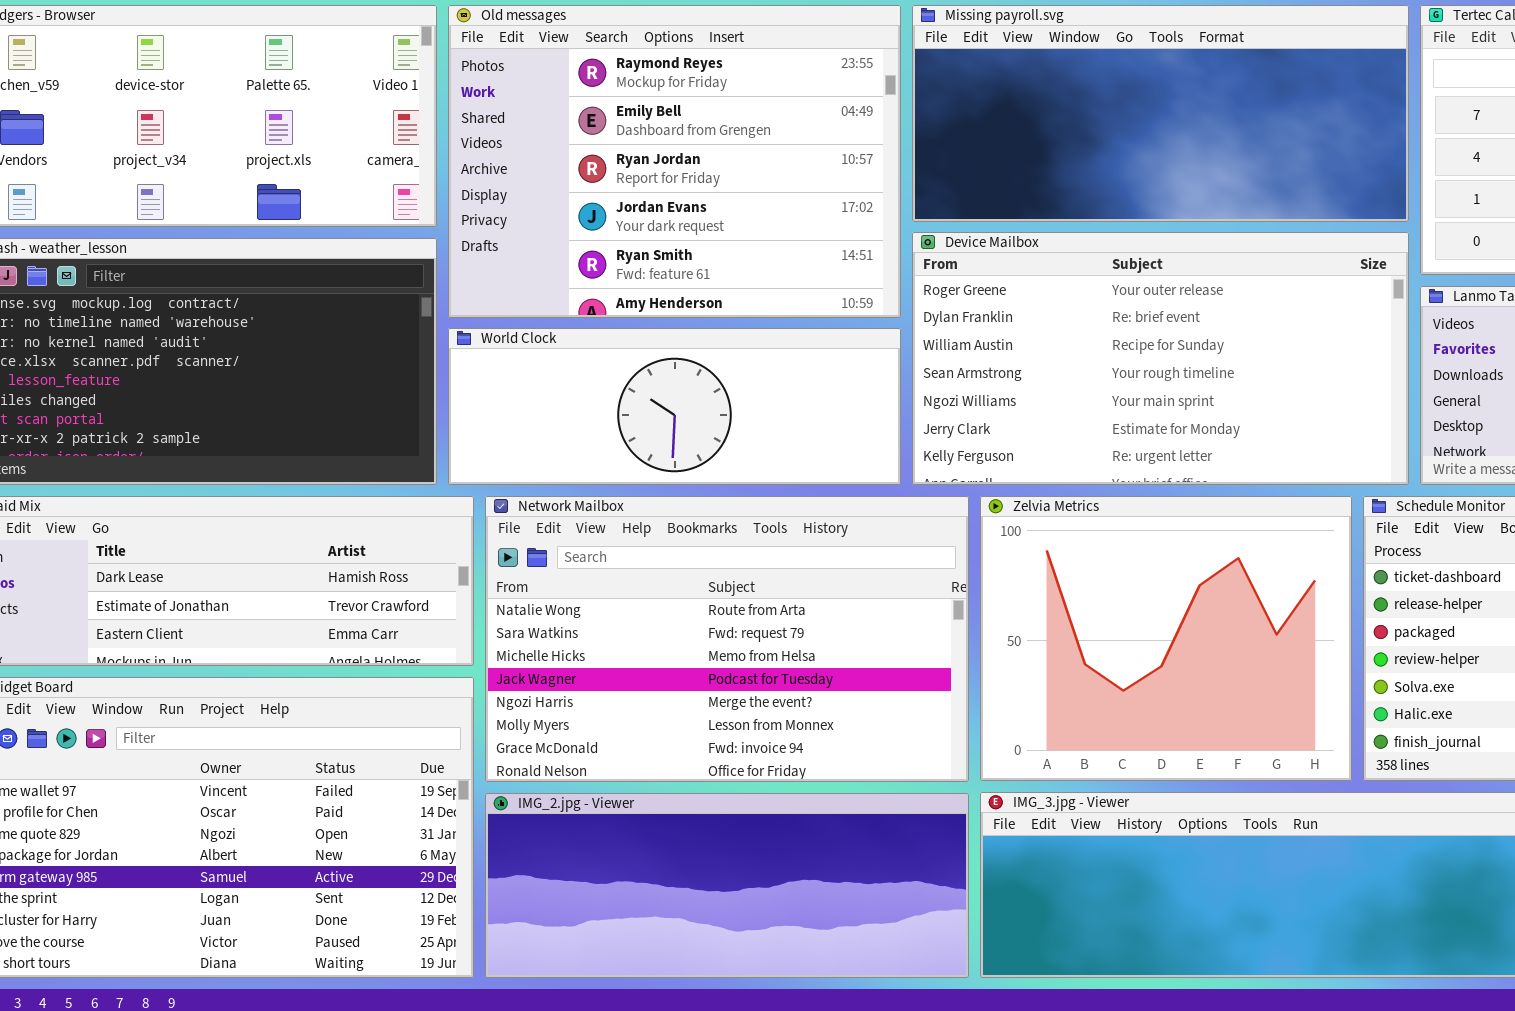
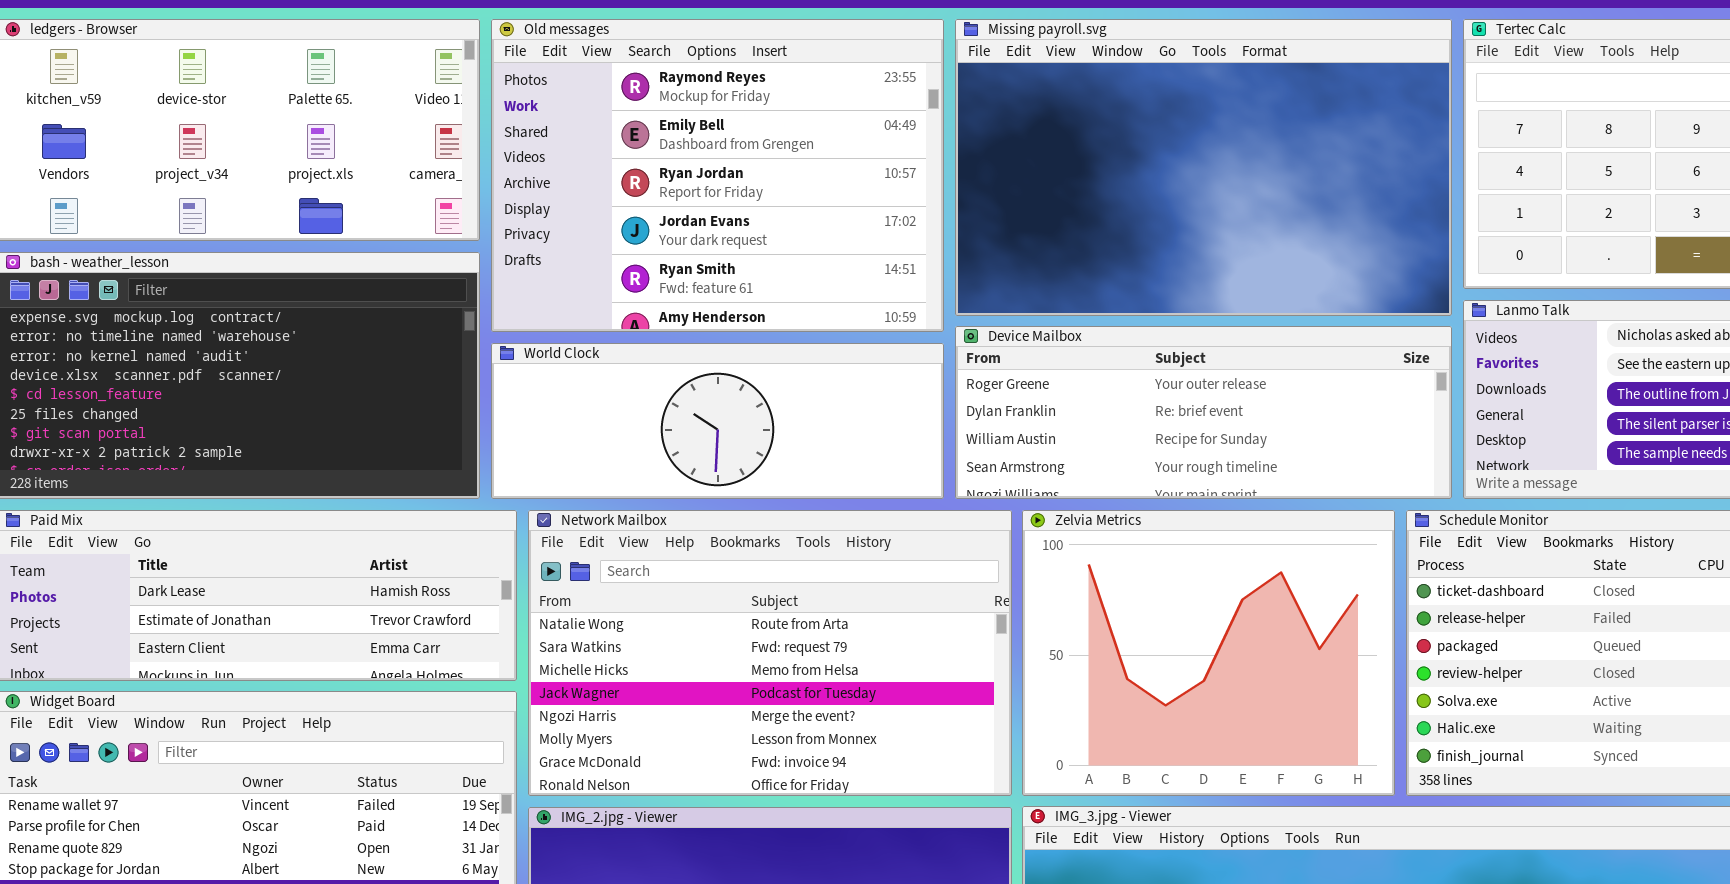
Missing payroll.svg: [912,5,1409,222] -> [955,19,1452,316], resized
Device Mailbox: [912,232,1409,485] -> [955,326,1452,499], resized

